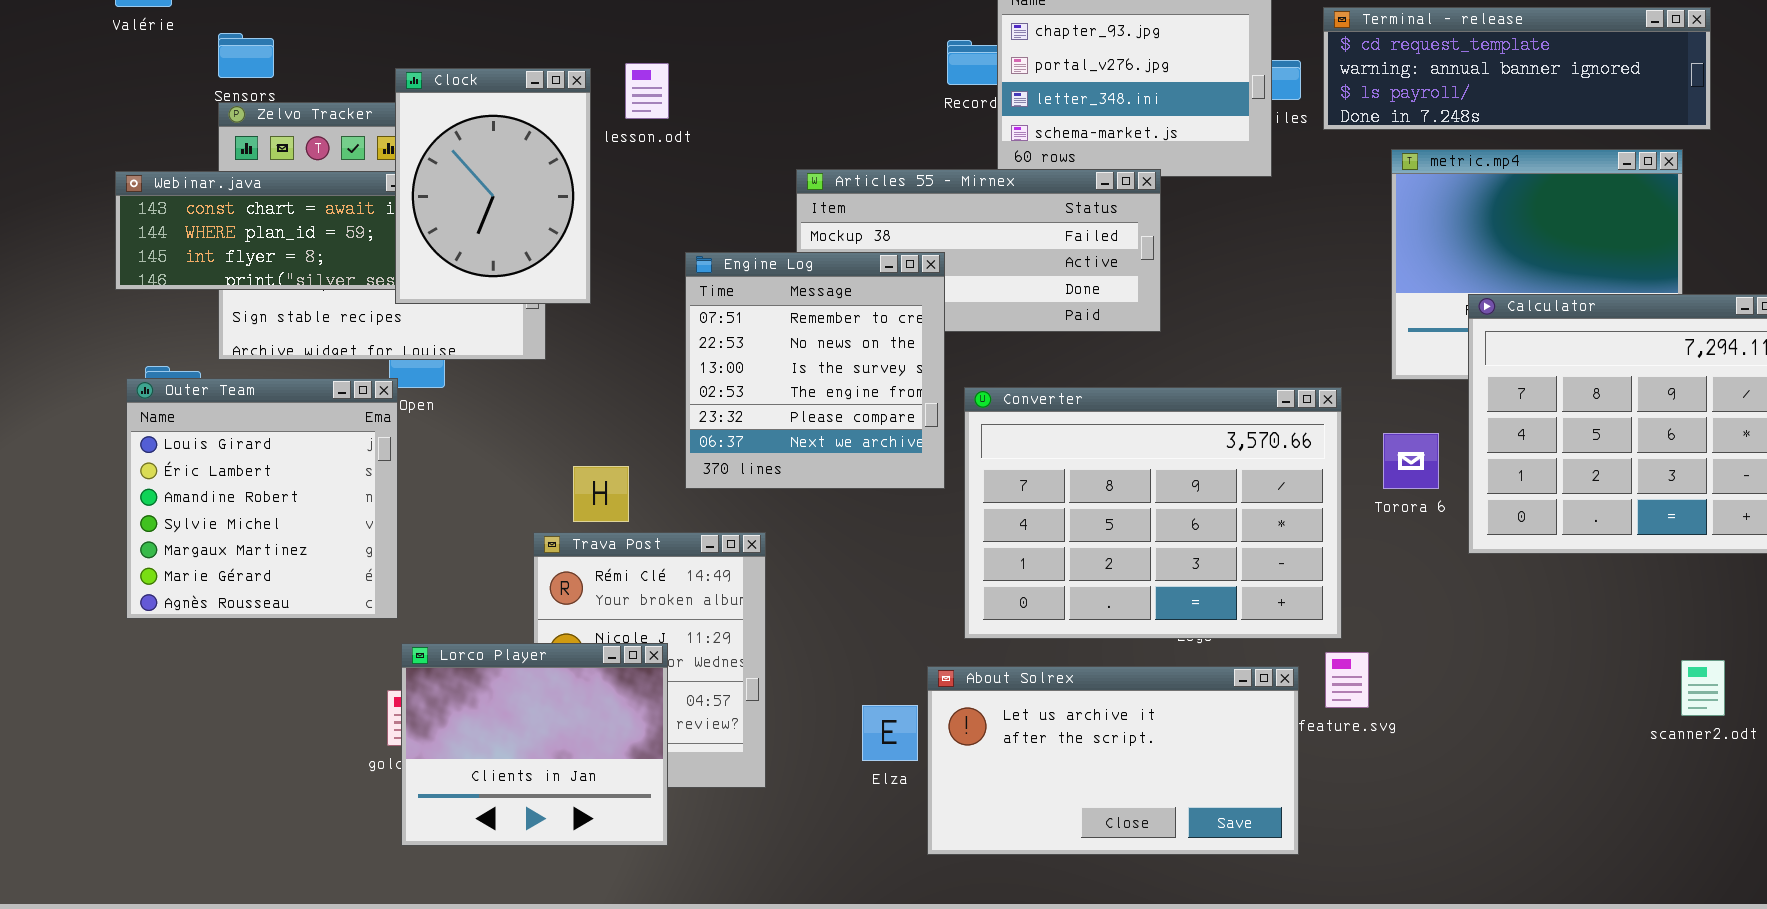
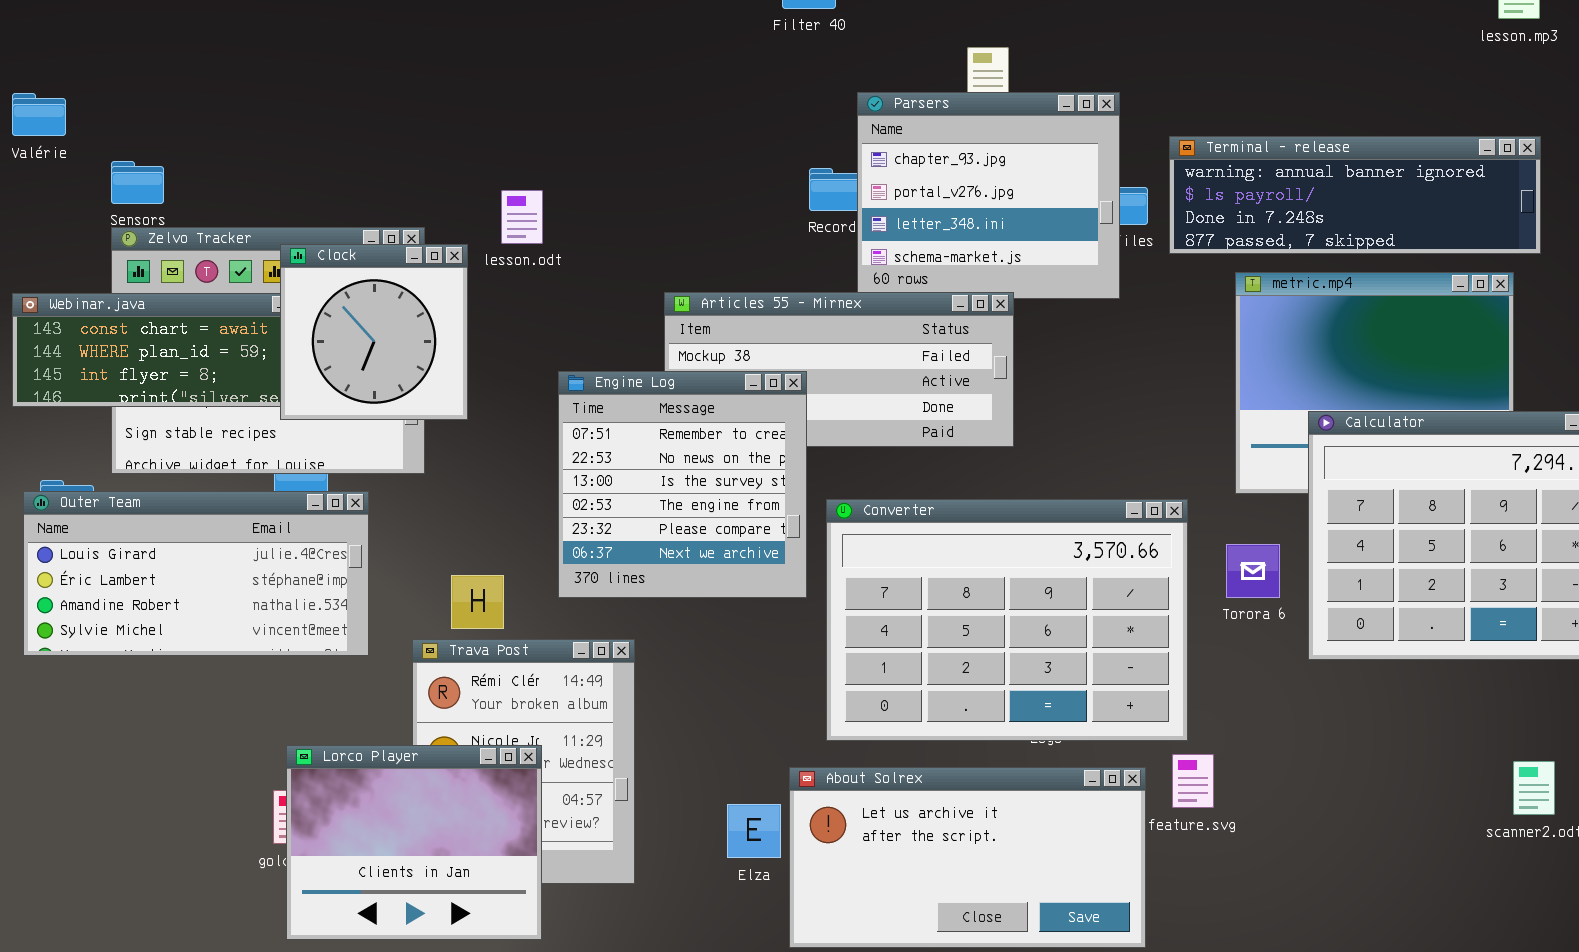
Terminal - release: [1323,7,1711,130] -> [1169,136,1541,254], scrolled down 1 row
Clock: [395,68,591,304] -> [280,244,468,420], resized
Outer Team: [126,378,398,619] -> [23,491,369,656], resized

